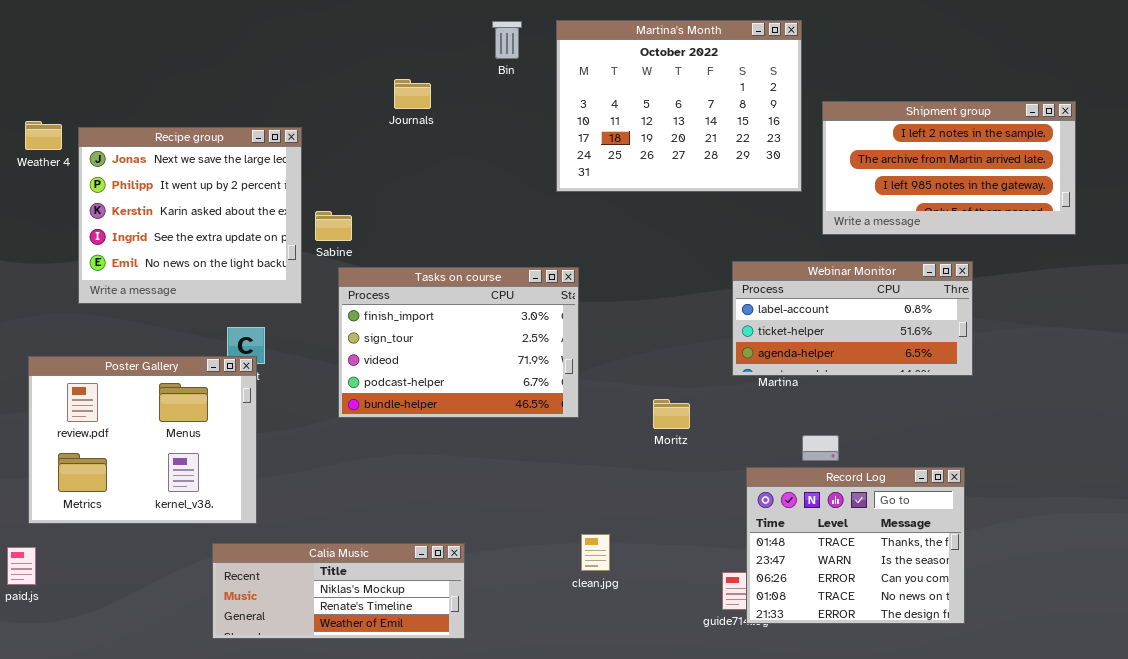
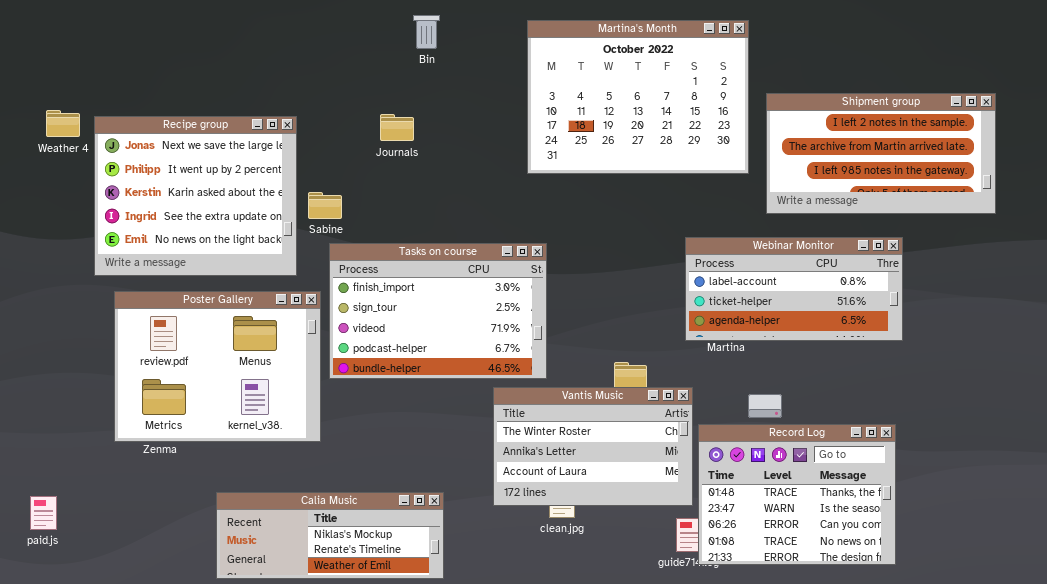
Bin: [492,21,522,59] -> [413,15,440,49], moved
Journals: [394,79,431,109] -> [380,114,414,141], moved
Poster Gallery: [28,356,257,524] -> [114,291,321,442], moved
Vantis Music: none -> [493,387,693,506], opened

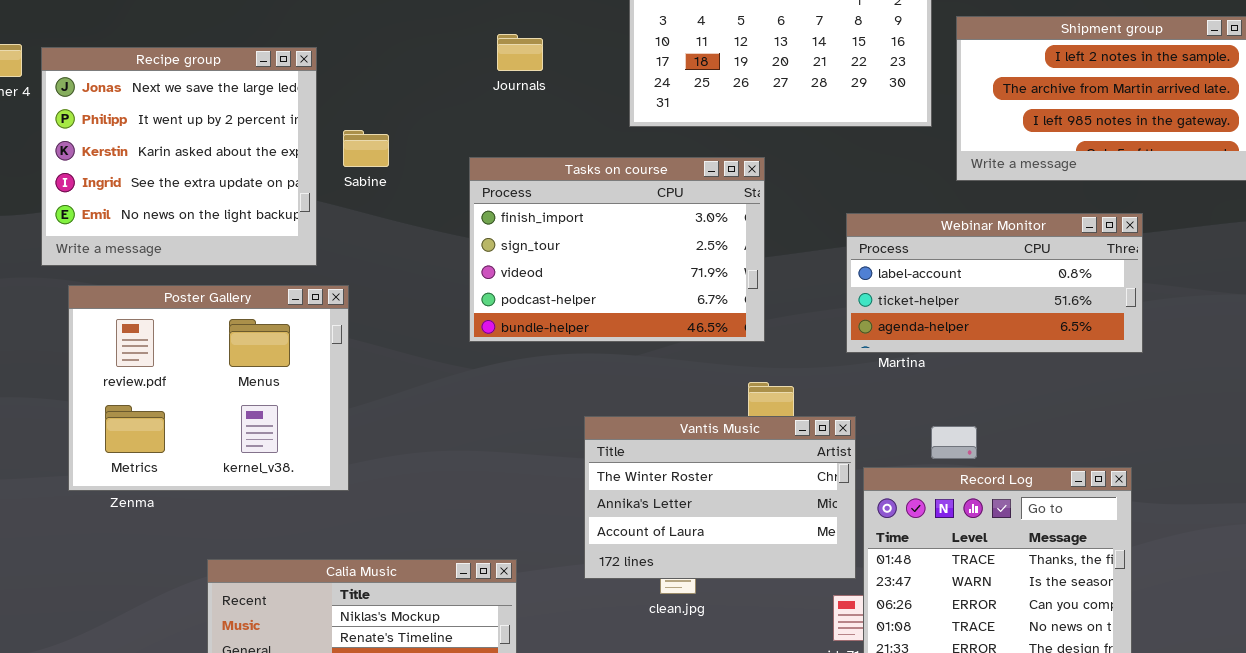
Journals: [380,114,414,141] -> [497,34,543,71], moved
Sabine: [308,192,342,219] -> [343,130,389,167], moved
Tasks on course: [329,243,547,379] -> [469,157,765,342], moved

